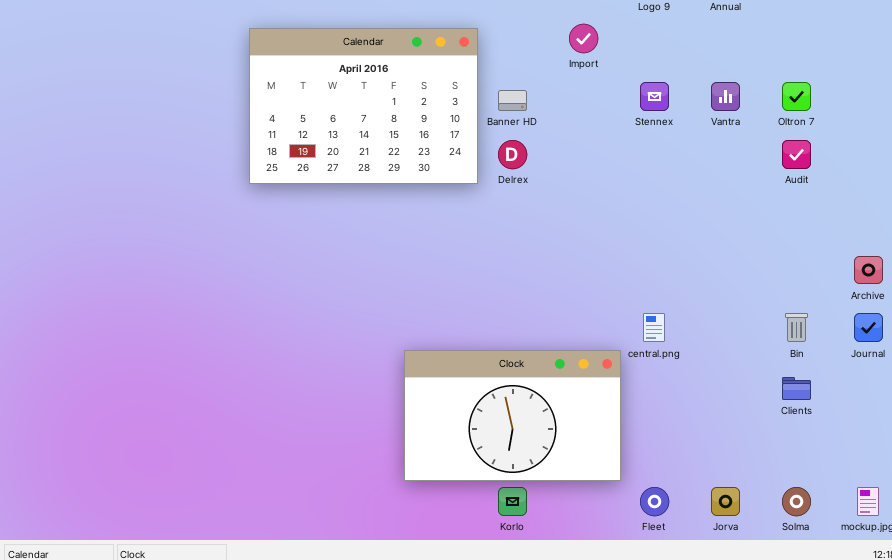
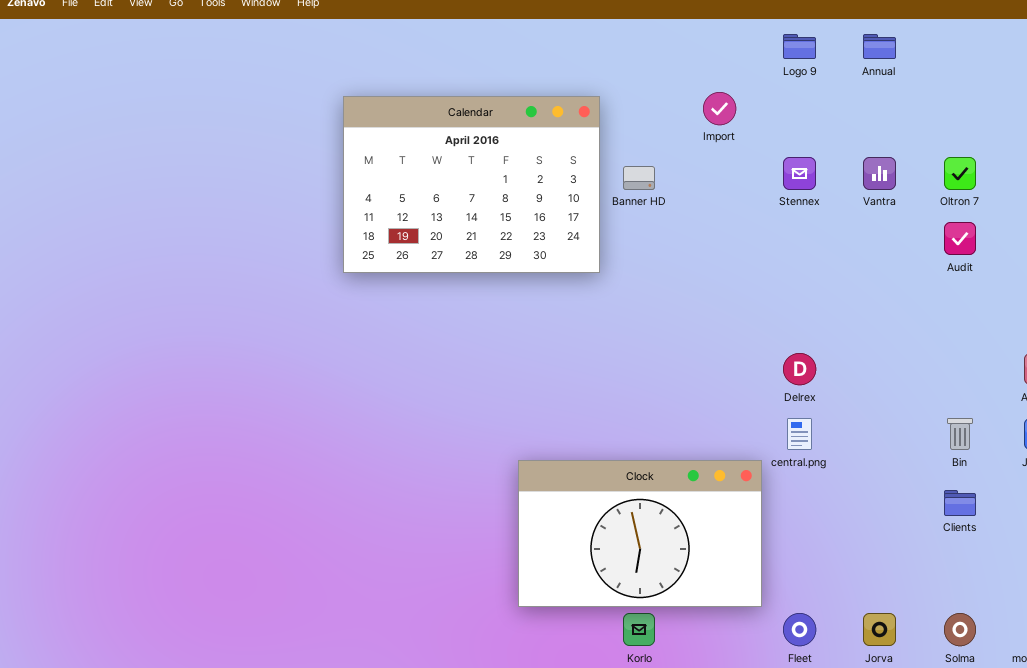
Delrex: [498,140,527,169] -> [783,353,816,385], moved

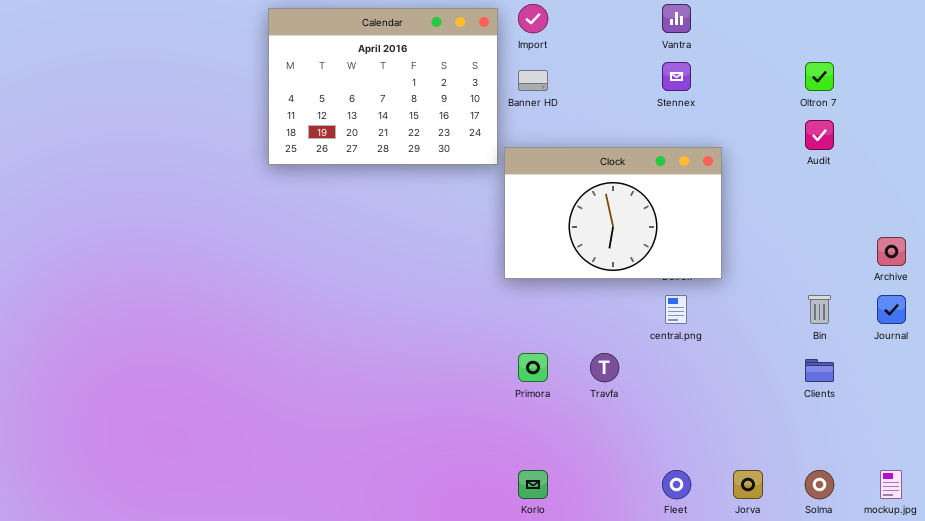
Import: [703,92,736,125] -> [518,4,548,33], moved
Vantra: [863,157,896,190] -> [662,4,691,33], moved
Clock: [518,460,762,607] -> [504,147,722,279], moved

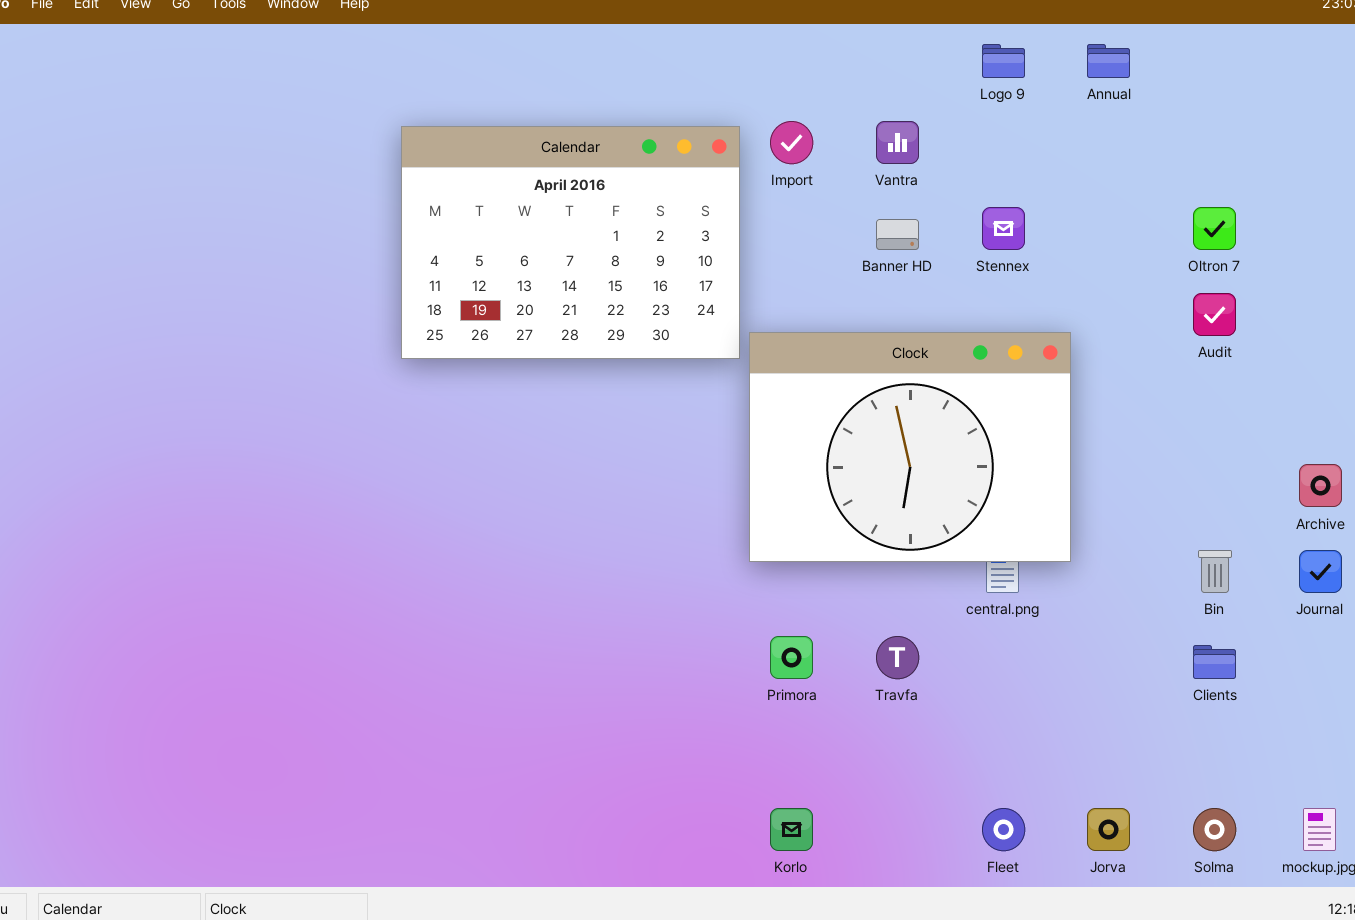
Vantra: [662,4,691,33] -> [876,121,919,164], moved
Banner HD: [518,70,548,91] -> [876,219,919,250], moved
Clock: [504,147,722,279] -> [749,332,1071,562], resized

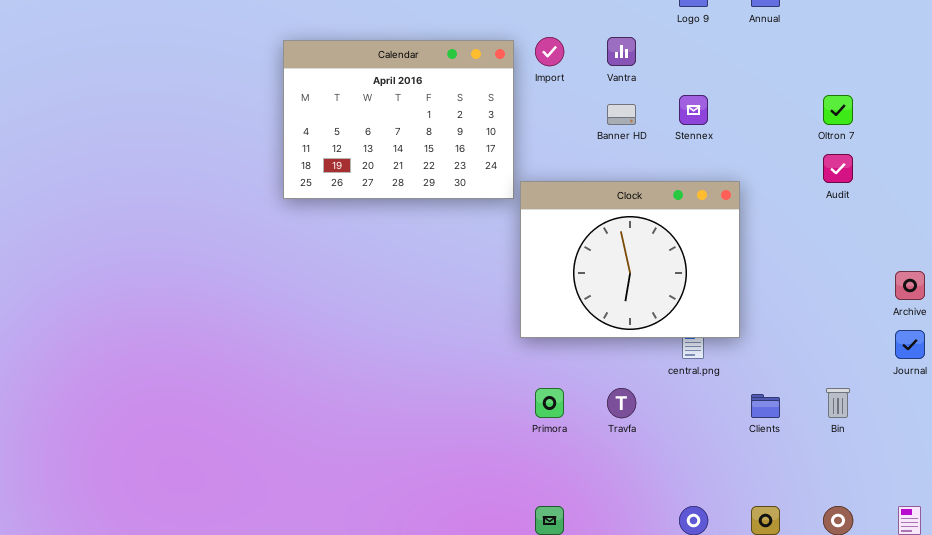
Bin: [1198,550,1232,593] -> [826,388,850,418], moved
Clients: [1193,645,1236,679] -> [751,394,780,418], moved

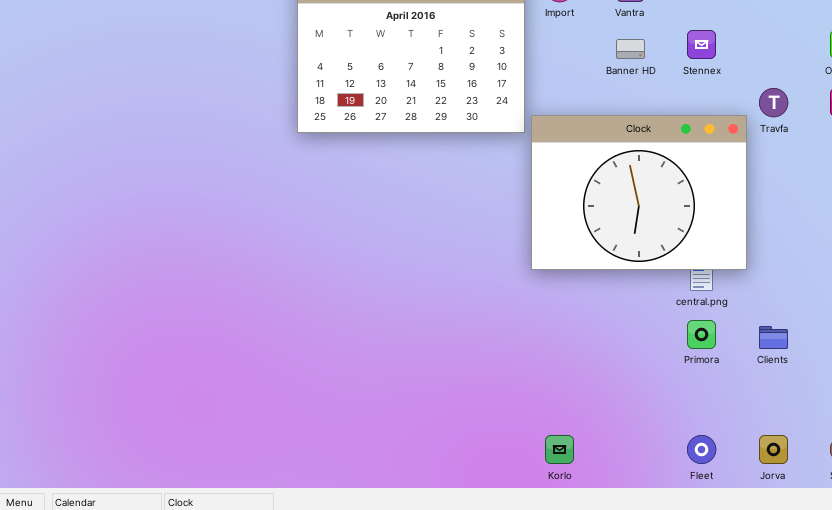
Primora: [535,388,564,418] -> [687,320,716,349], moved
Travfa: [607,388,636,418] -> [759,88,788,117], moved

